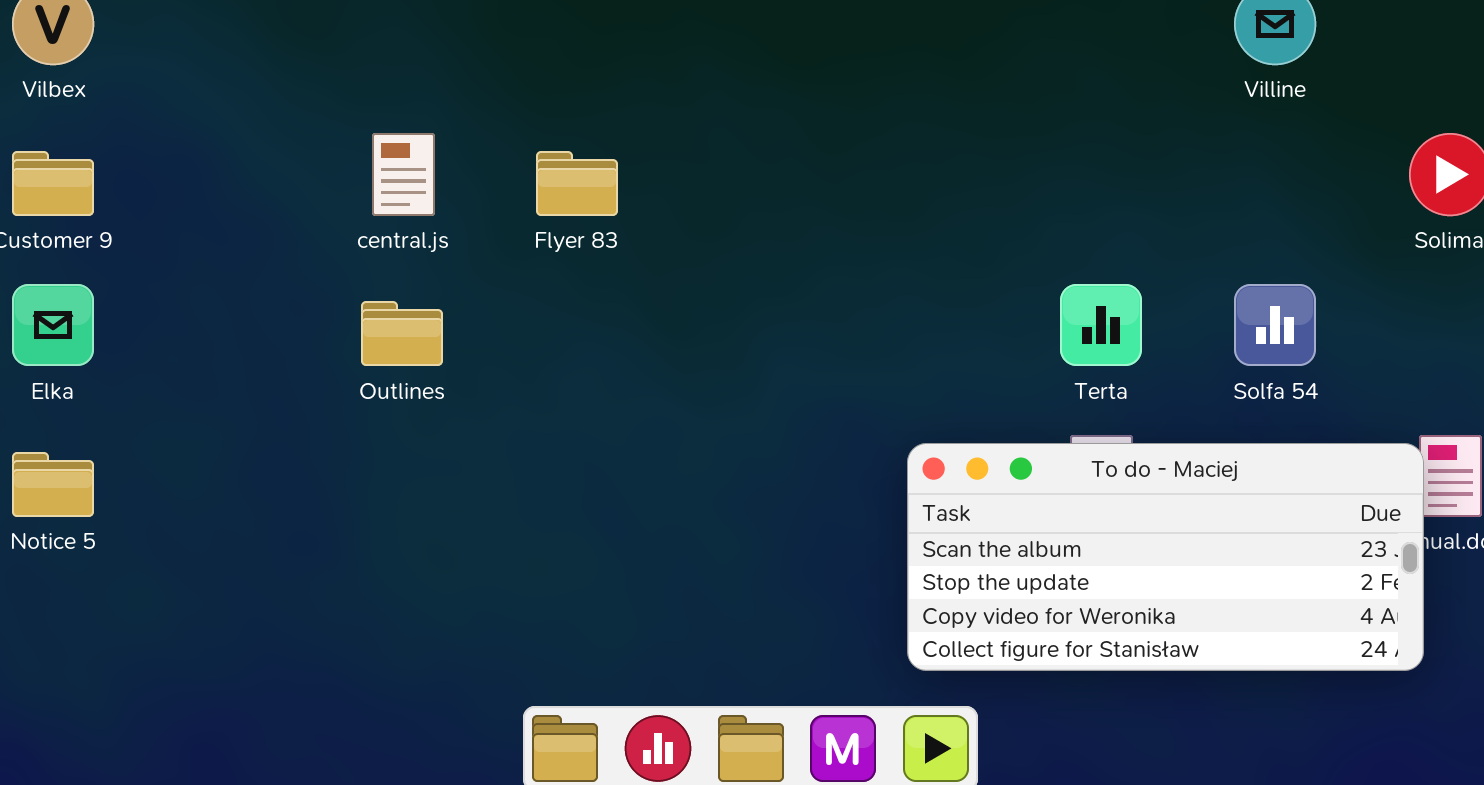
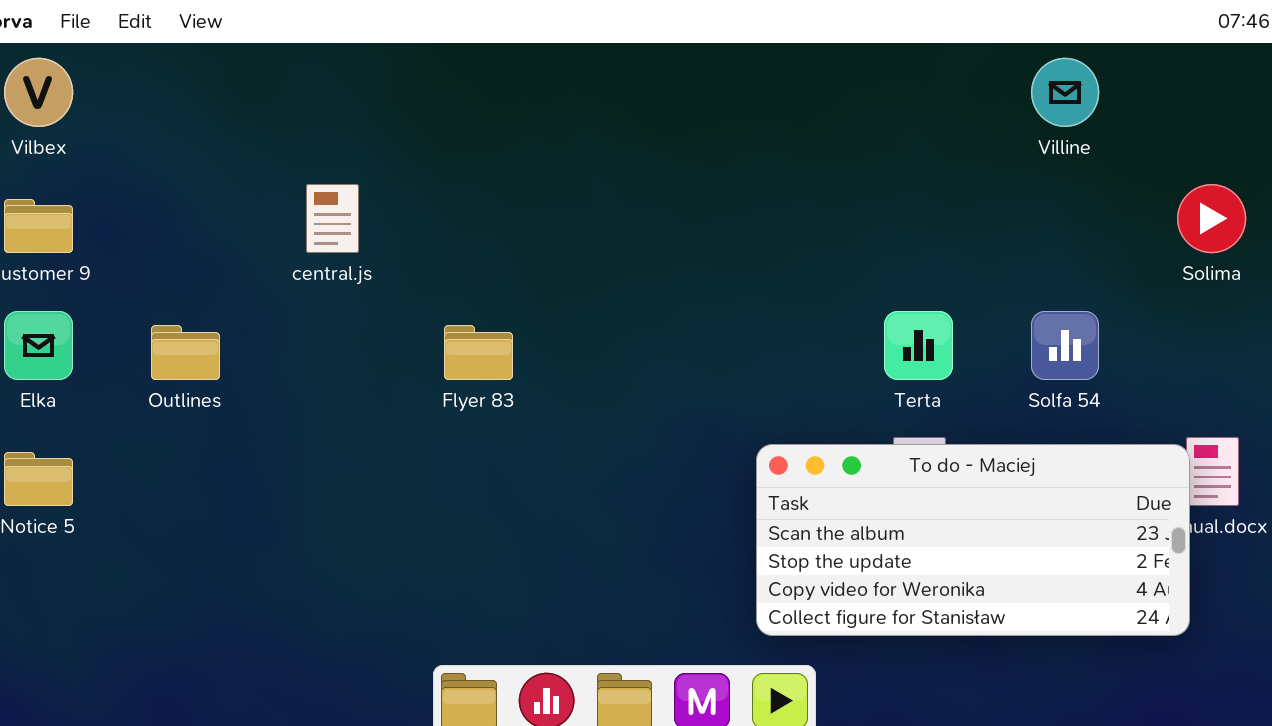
Flyer 83: [536,151,618,216] -> [444,325,513,380], moved
Outlines: [361,301,443,366] -> [151,325,220,380], moved

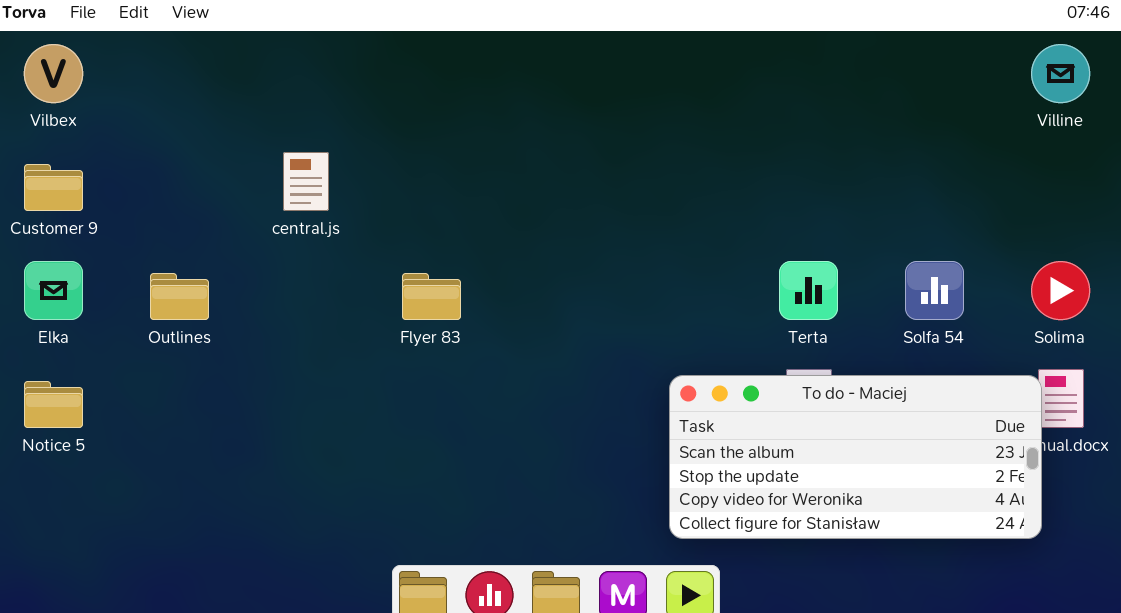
Villine: [1031,58,1099,127] -> [1031,44,1090,103], moved
Solima: [1177,184,1246,253] -> [1031,261,1090,320], moved

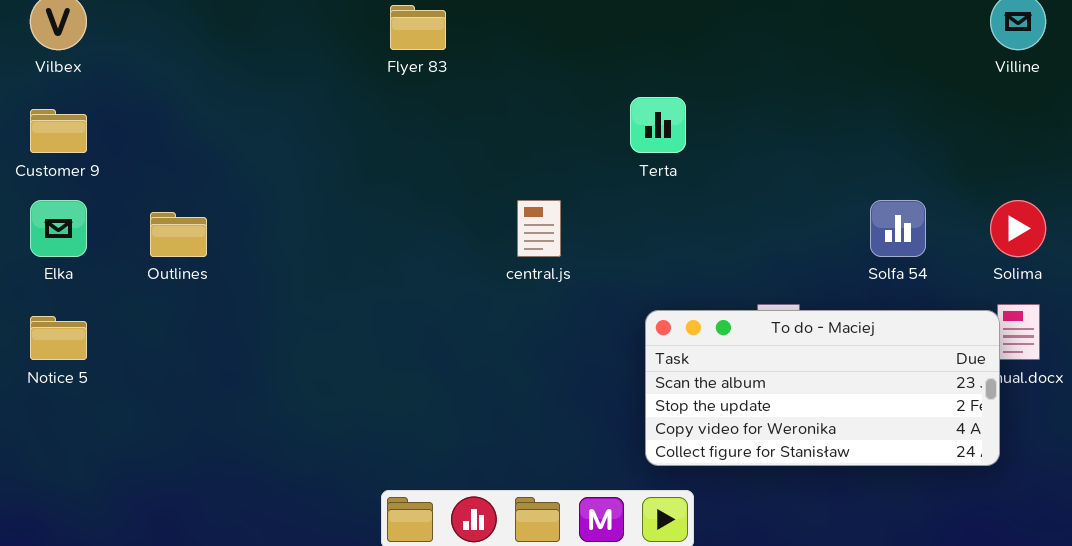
central.js: [283,152,329,211] -> [517,200,561,257], moved
Terta: [779,261,838,320] -> [630,97,686,153], moved
Flyer 83: [402,273,461,320] -> [390,5,446,50], moved

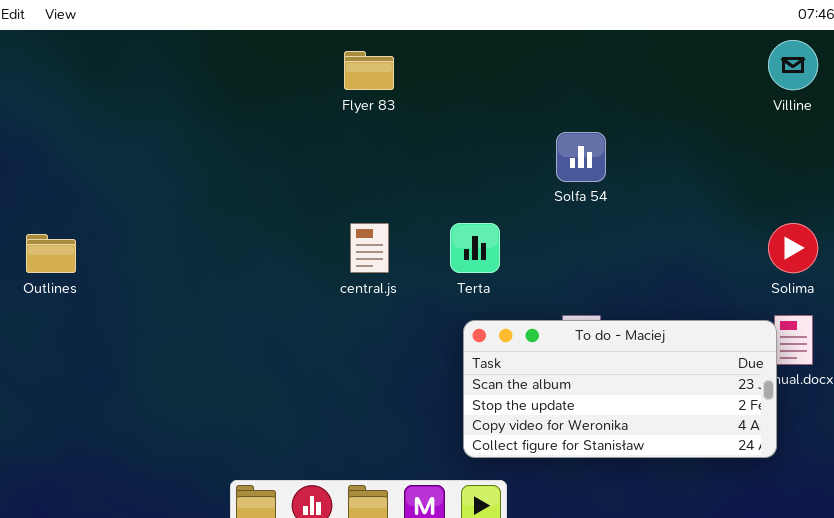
Flyer 83: [390,5,446,50] -> [344,51,394,90], moved
Terta: [630,97,686,153] -> [450,223,500,273], moved
Solfa 54: [870,200,926,257] -> [556,132,606,182], moved

